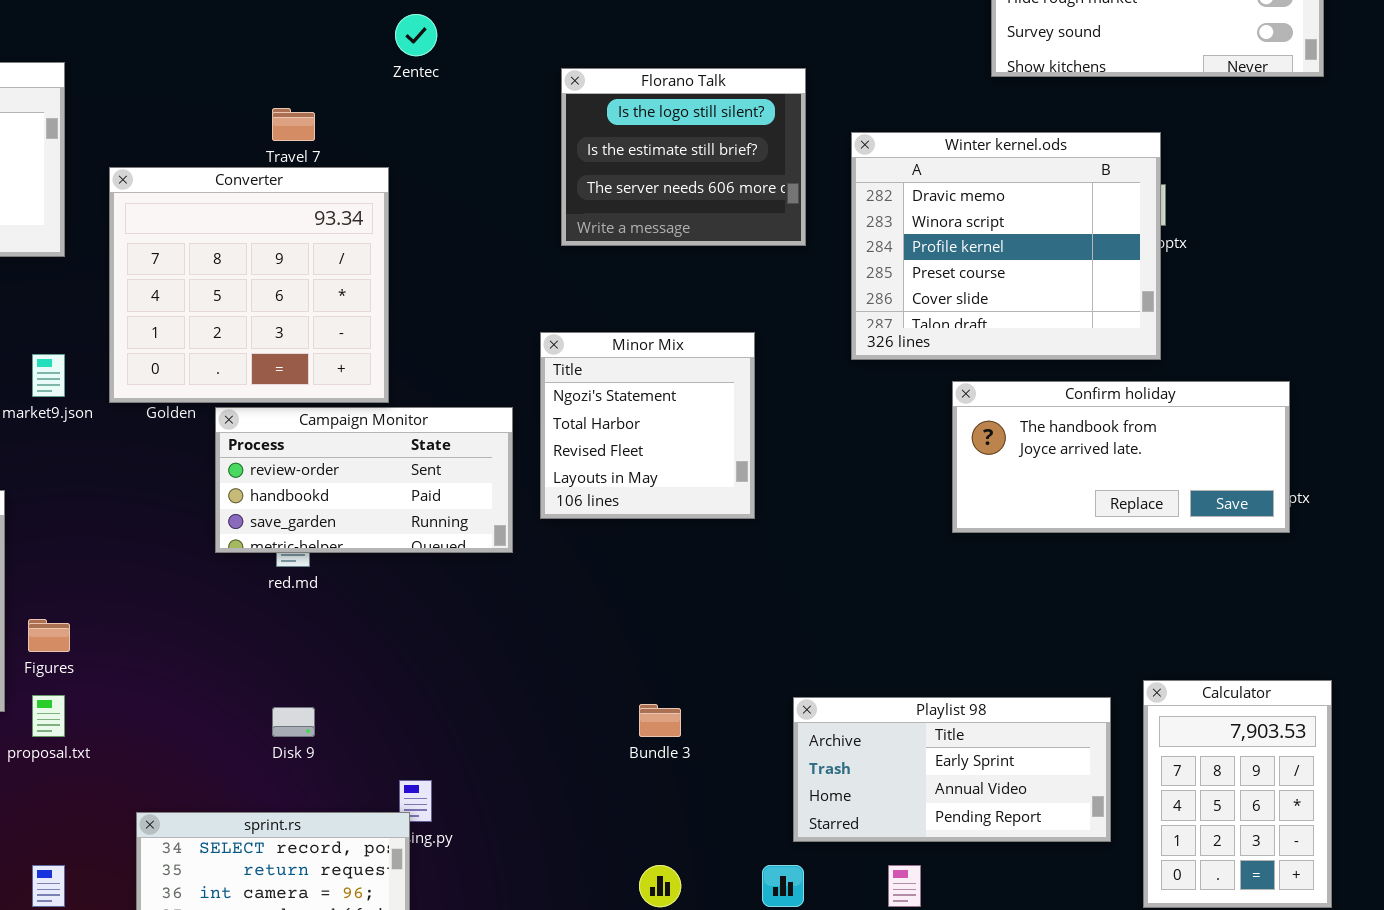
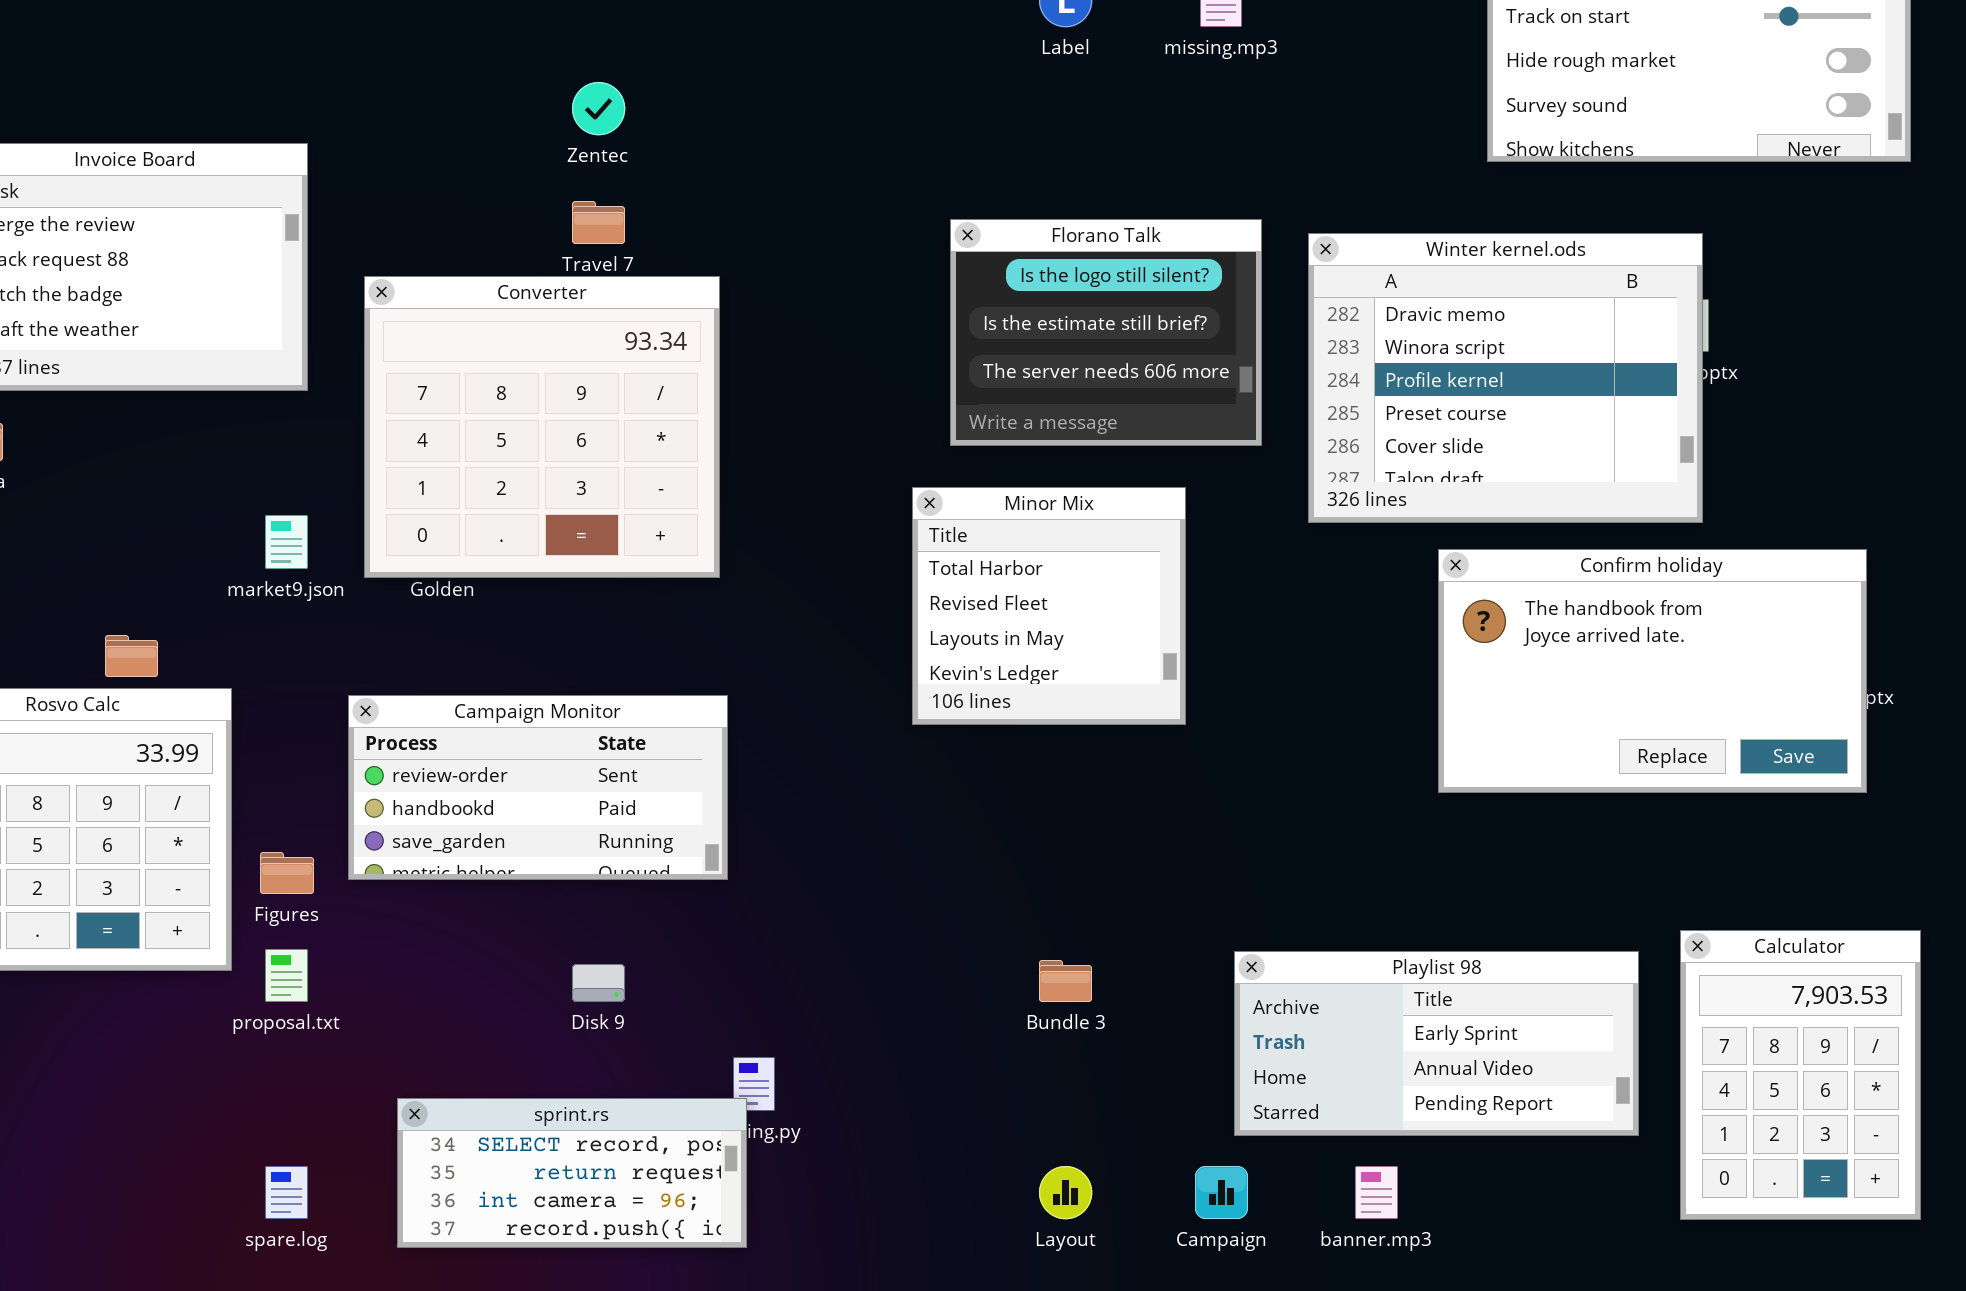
Zentec: [395,14,437,56] -> [572,82,625,135], moved
Florano Talk: [561,68,806,246] -> [950,219,1262,446], moved
Minor Mix: [540,332,755,519] -> [912,487,1186,725], scrolled down 1 row
Confirm holiday: [952,381,1290,533] -> [1438,549,1867,793], resized
Campaign Monitor: [215,407,513,553] -> [348,695,728,880], moved

